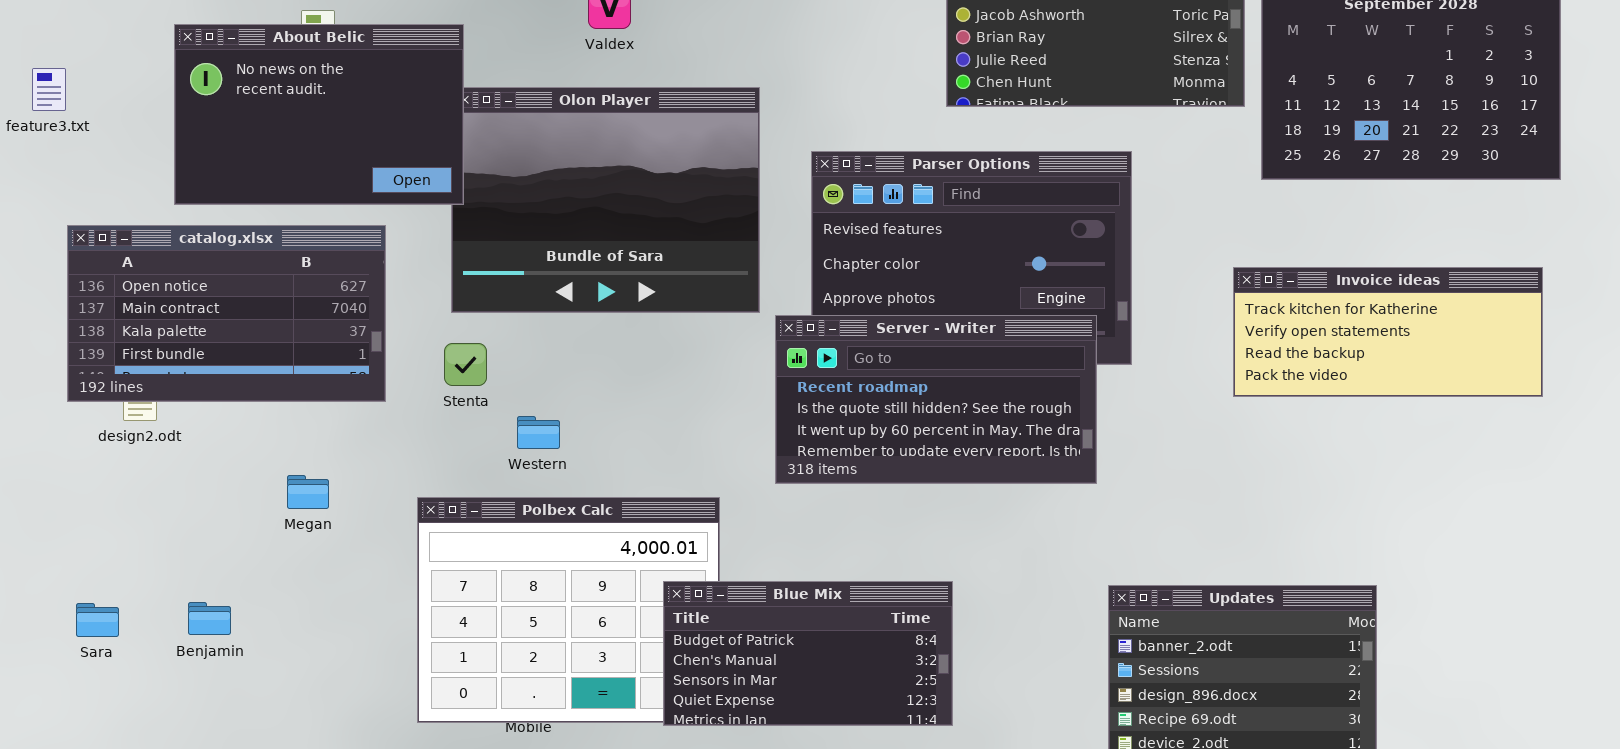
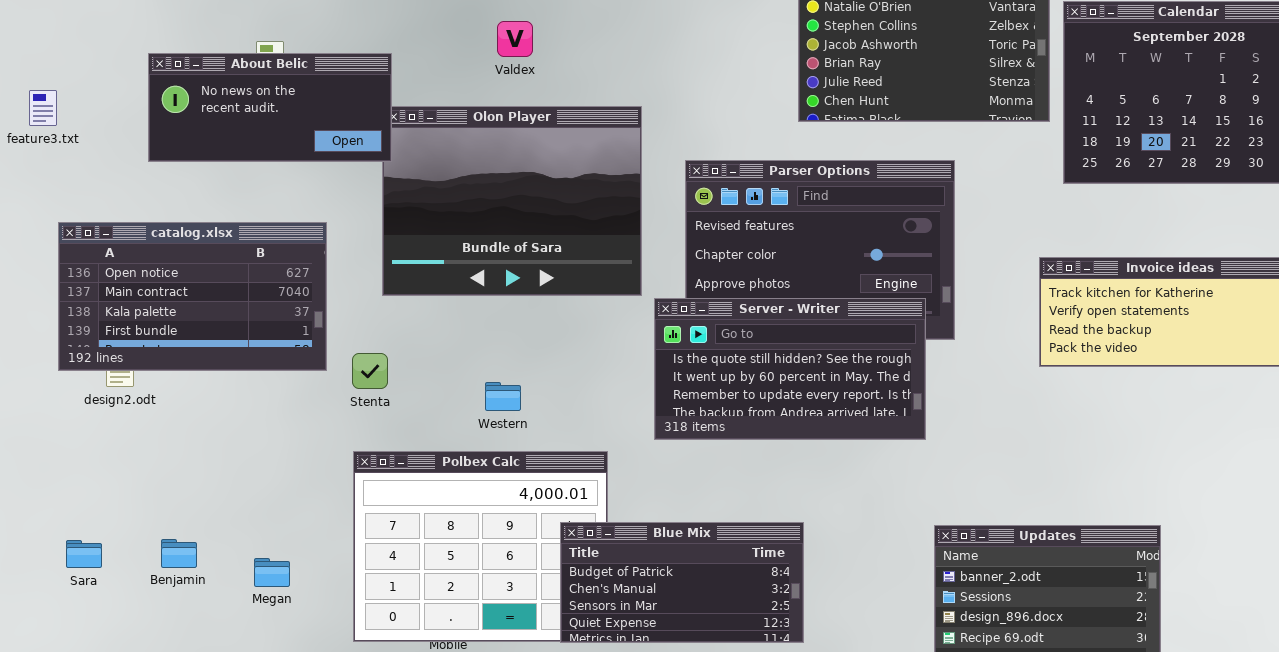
About Belic: [174,24,464,205] -> [148,53,392,162], resized
Server - Writer: [775,315,1097,484] -> [654,298,926,440], scrolled down 1 row
Stenta: [444,343,487,386] -> [352,353,388,389], moved
Western: [517,416,560,449] -> [485,382,521,411], moved
Megan: [287,475,329,509] -> [254,558,290,587], moved

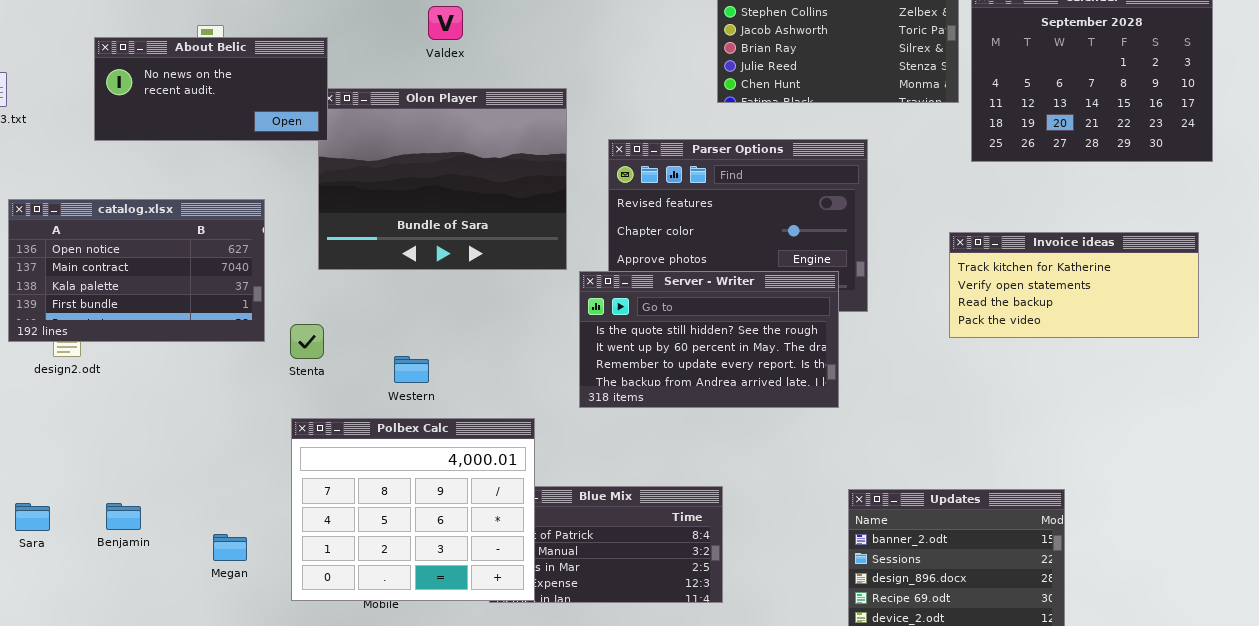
Western: [485,382,521,411] -> [394,356,429,383], moved
Polbex Calc: [353,451,608,642] -> [291,418,535,601], raised
Megan: [254,558,290,587] -> [213,534,247,561], moved

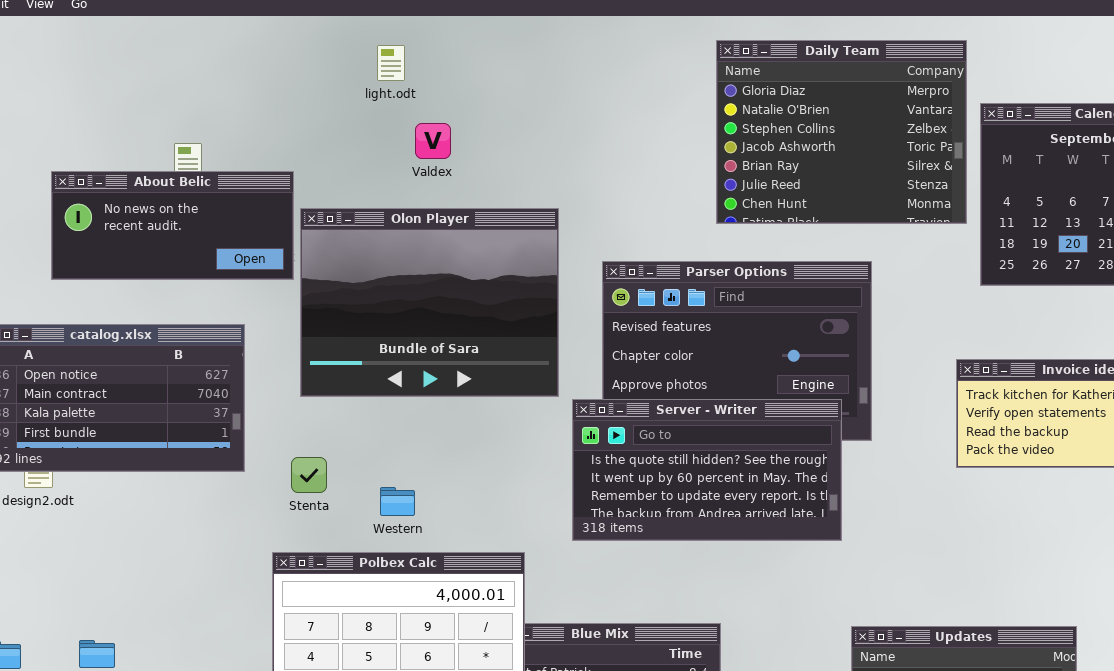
About Belic: [94,37,328,141] -> [51,171,294,280], moved
Stenta: [290,324,324,359] -> [291,457,327,493], moved

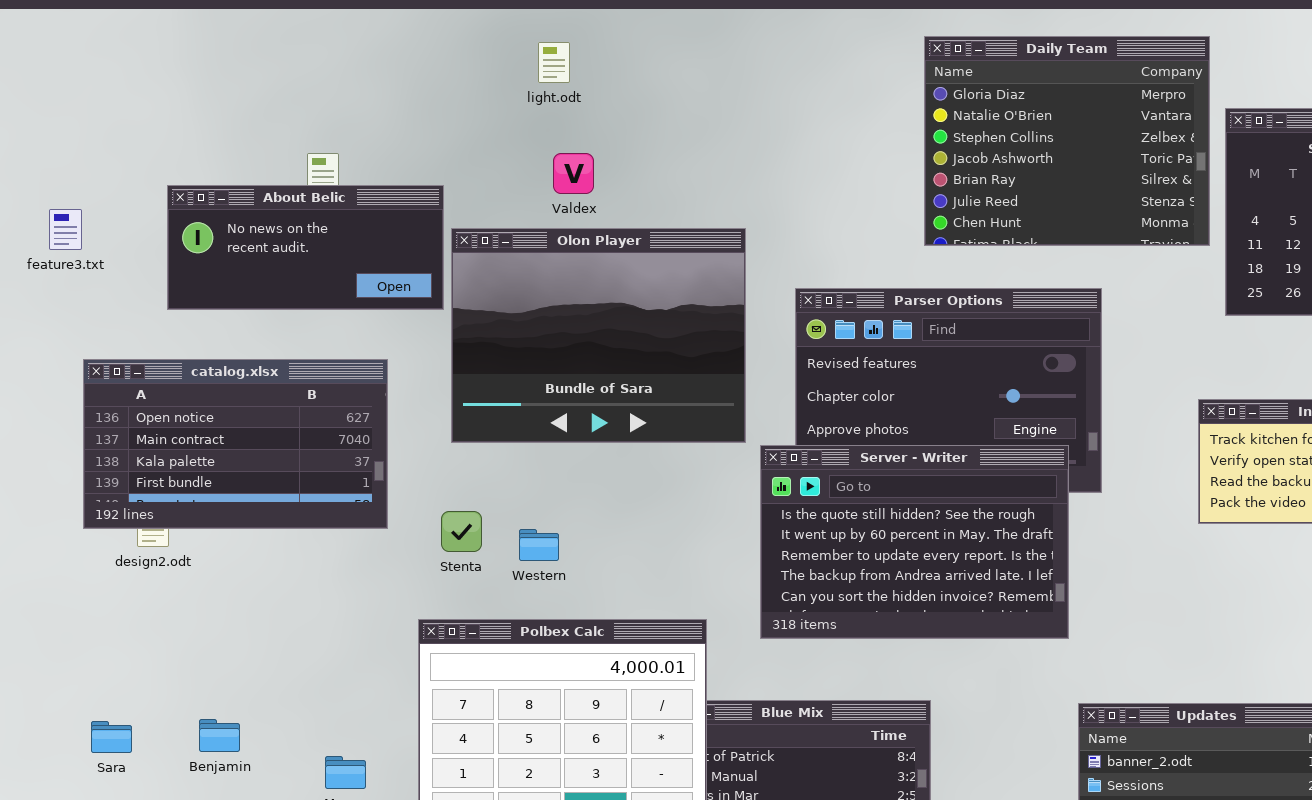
Valdex: [415,123,451,159] -> [553,153,594,194], moved
Server - Writer: [572,399,842,541] -> [760,445,1069,639], resized
Western: [380,487,415,516] -> [519,529,559,561], moved

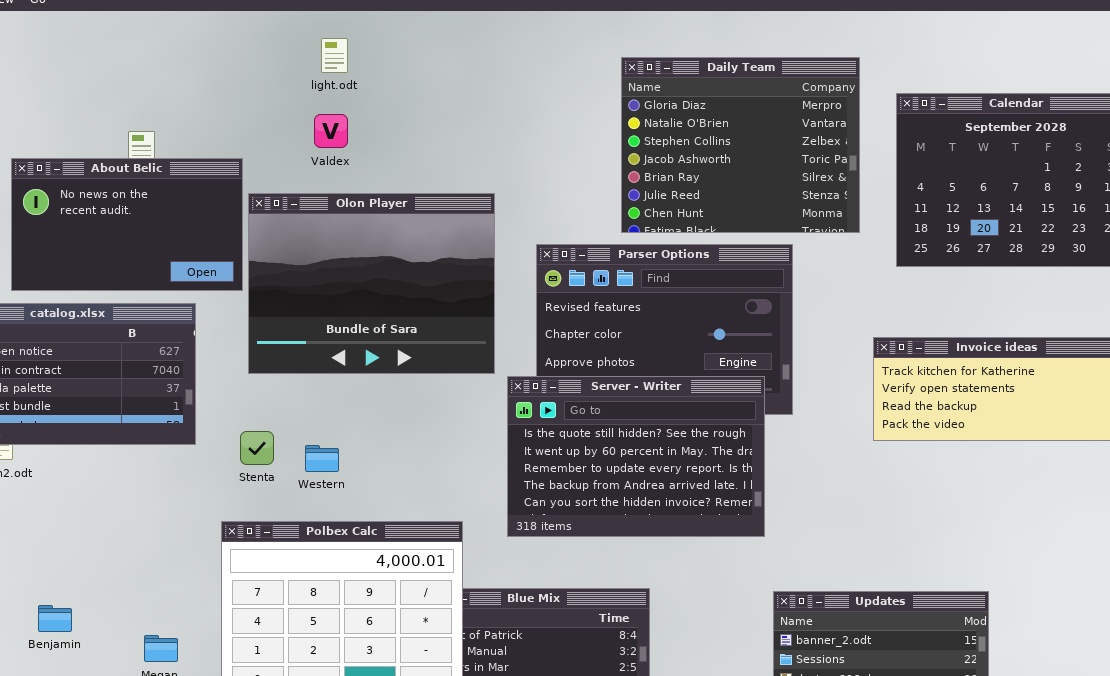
Daily Team: [924,36,1210,246] -> [621,57,860,233], moved
Valdex: [553,153,594,194] -> [314,114,348,148], moved
About Belic: [167,185,444,310] -> [11,158,243,291], resized

